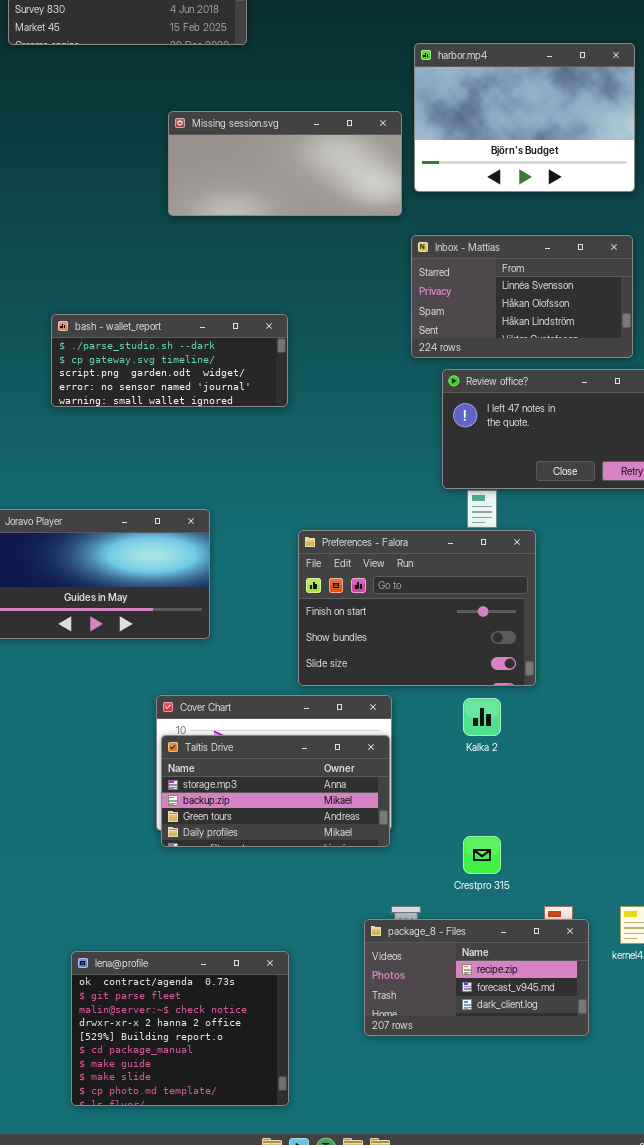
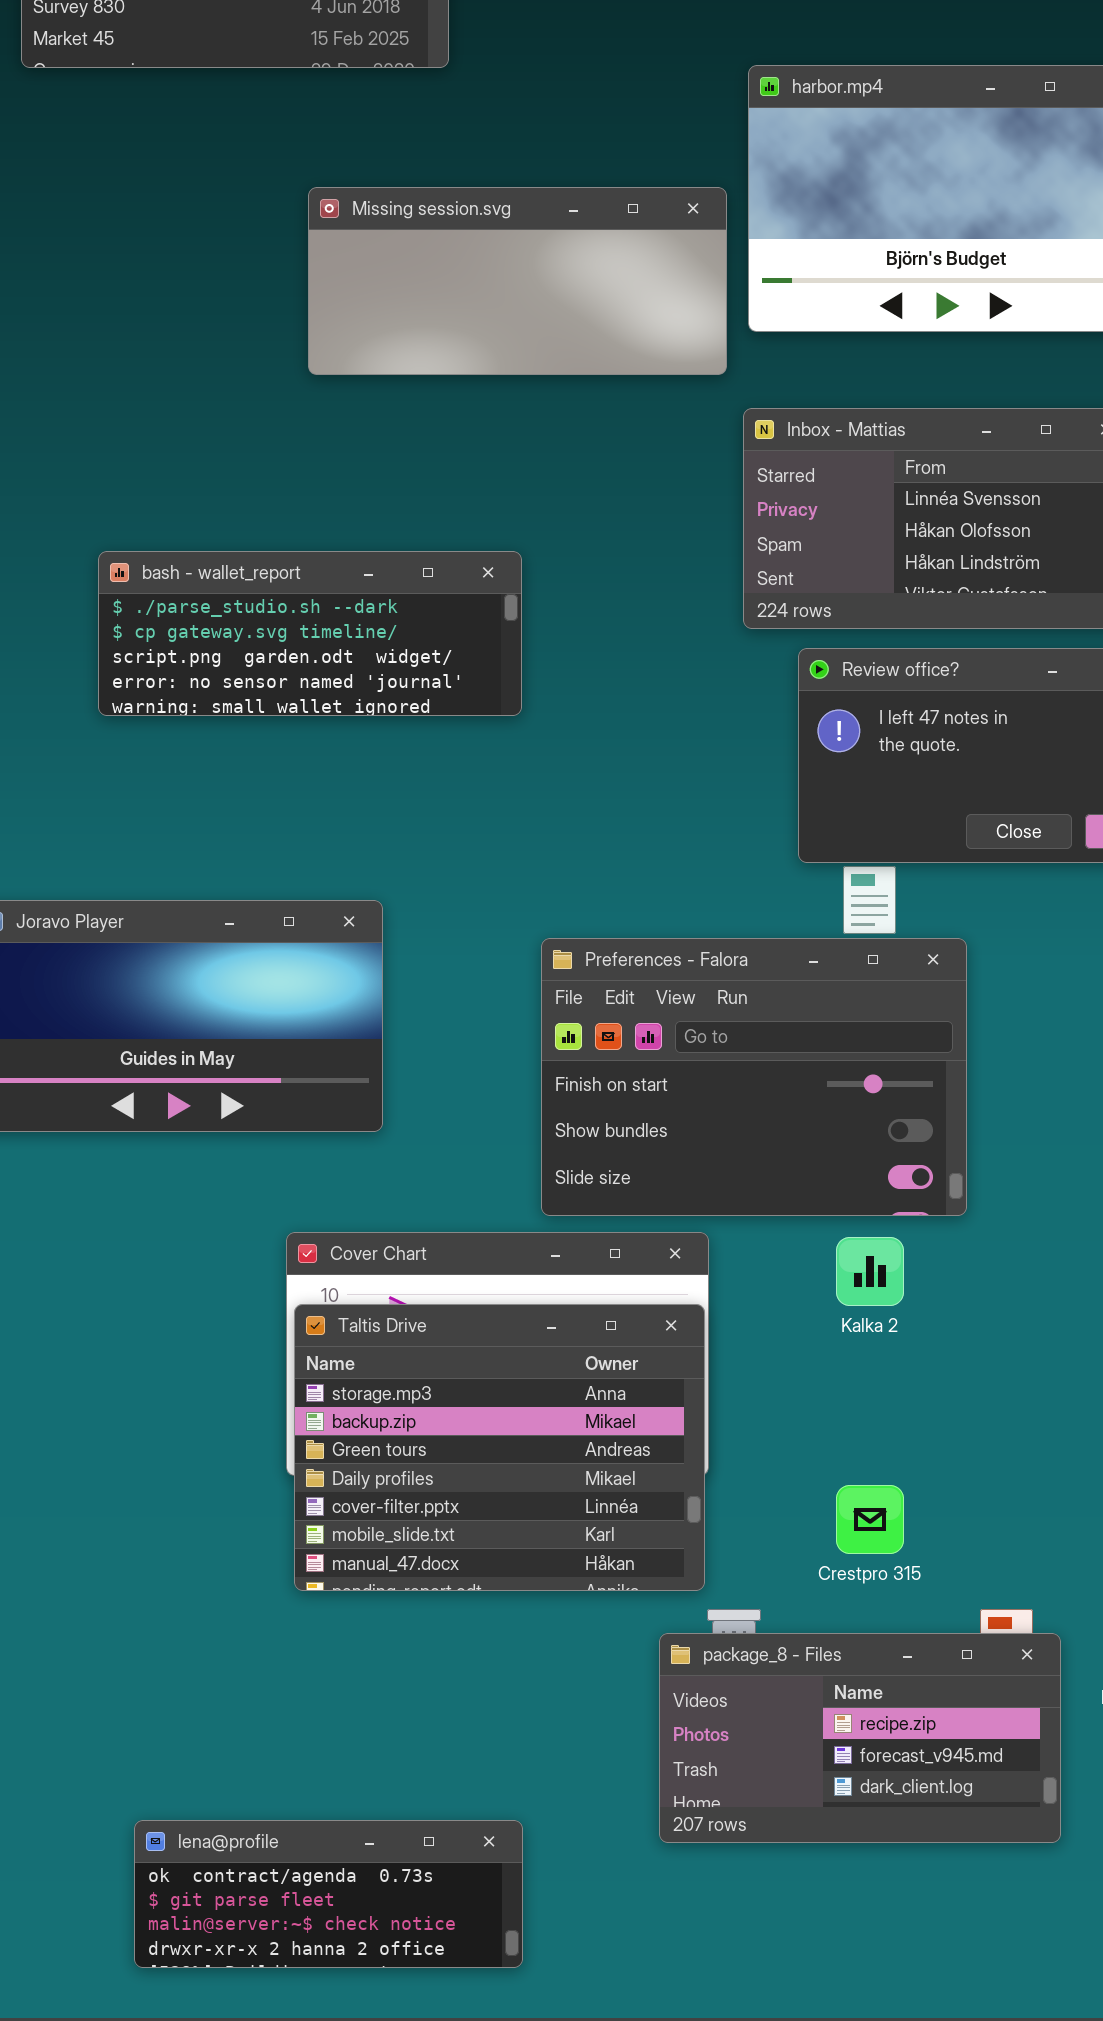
Taltis Drive: [161,735,390,847] -> [294,1304,705,1591], resized
lena@profile: [71,951,289,1106] -> [134,1820,523,1968], resized

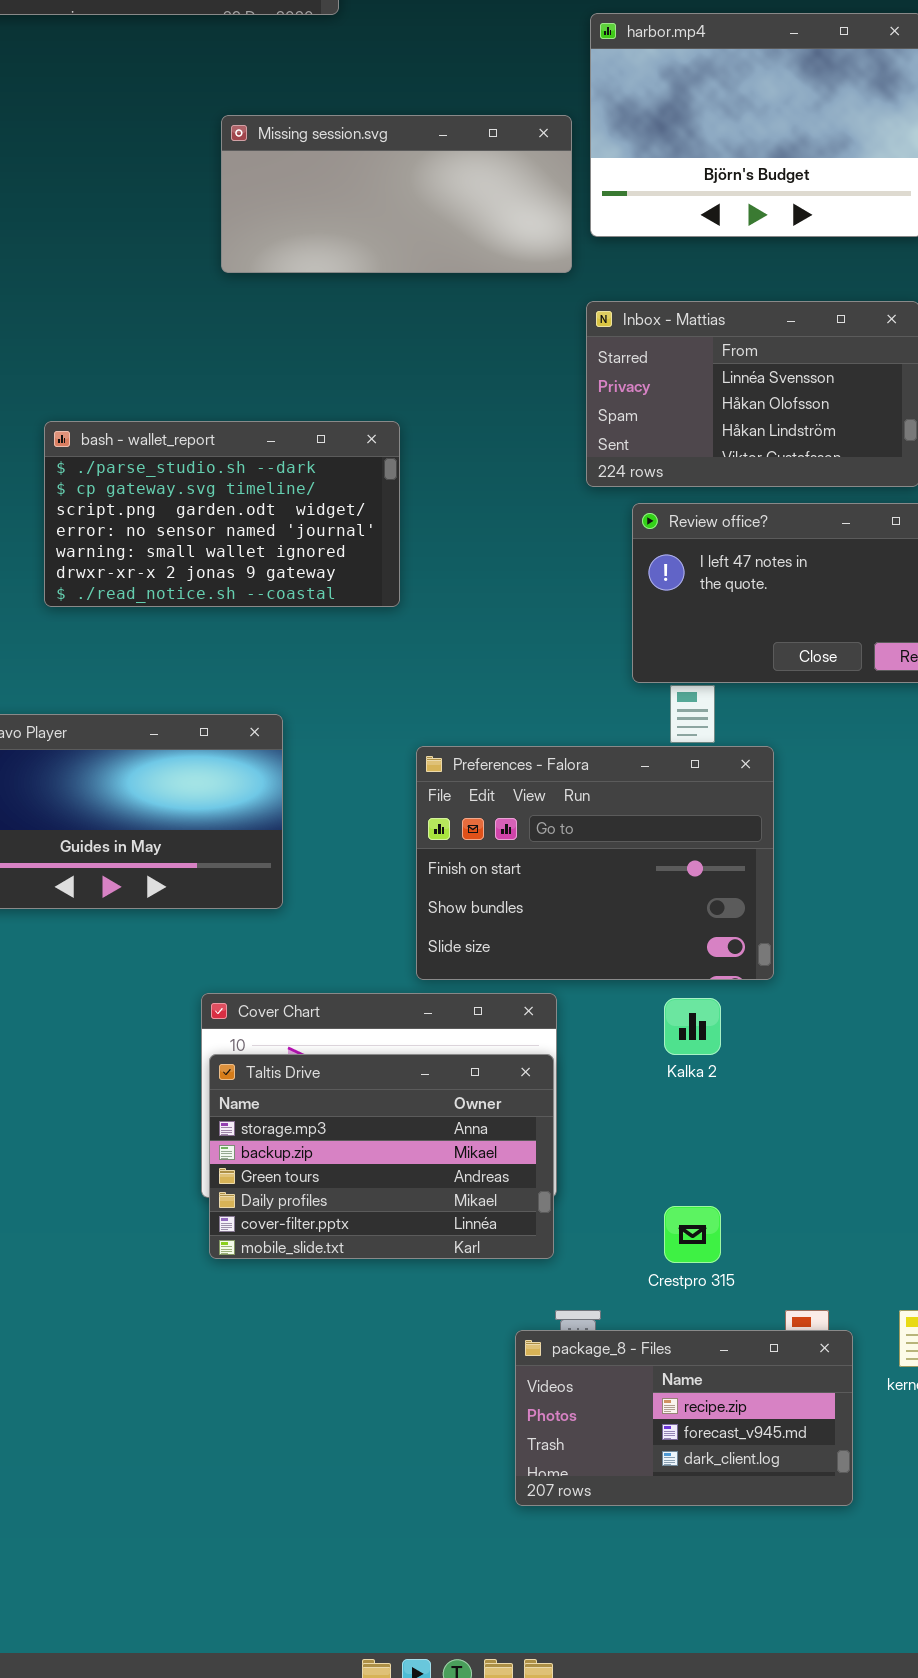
bash - wallet_report: [98,551,522,716] -> [44,421,400,607], resized
Taltis Drive: [294,1304,705,1591] -> [209,1054,554,1259], resized
lena@profile: [134,1820,523,1968] -> none, closed

